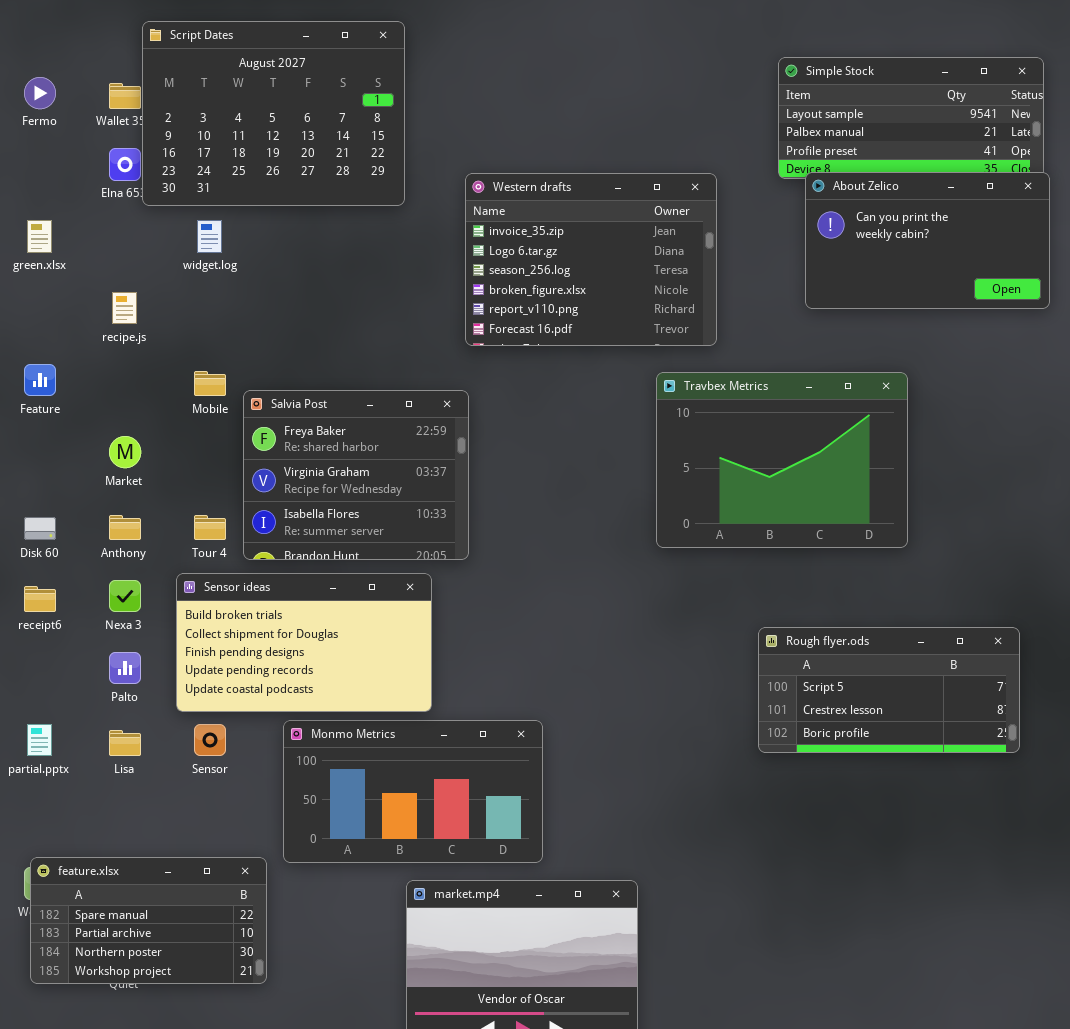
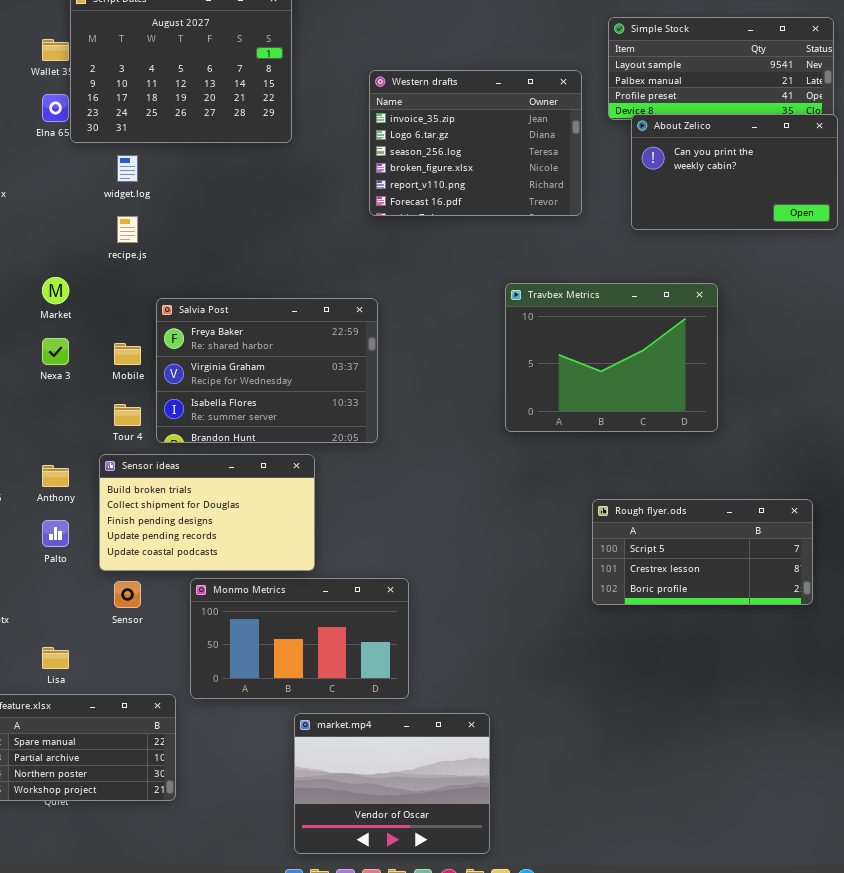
Western drafts: [465,173,717,346] -> [369,70,582,216], moved
recipe.js: [112,292,137,324] -> [117,216,138,243], moved
Mobile: [194,371,226,396] -> [114,343,141,365], moved
Salvia Post: [243,390,469,560] -> [156,298,378,443], resized
Market: [109,436,141,468] -> [42,277,69,304], moved
Anthony: [109,515,141,540] -> [42,465,69,487], moved
Nexa 3: [109,580,141,612] -> [42,338,69,365], moved
Lisa: [109,730,141,756] -> [42,647,69,669], moved

